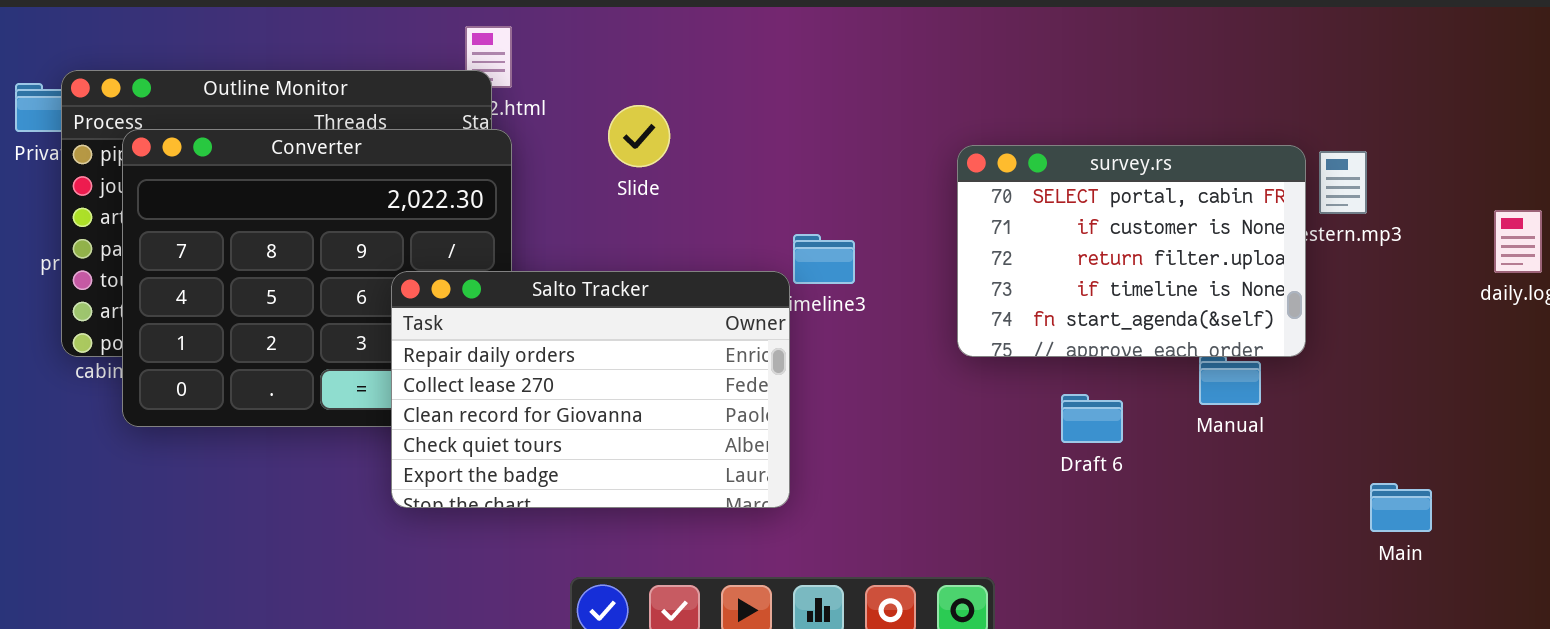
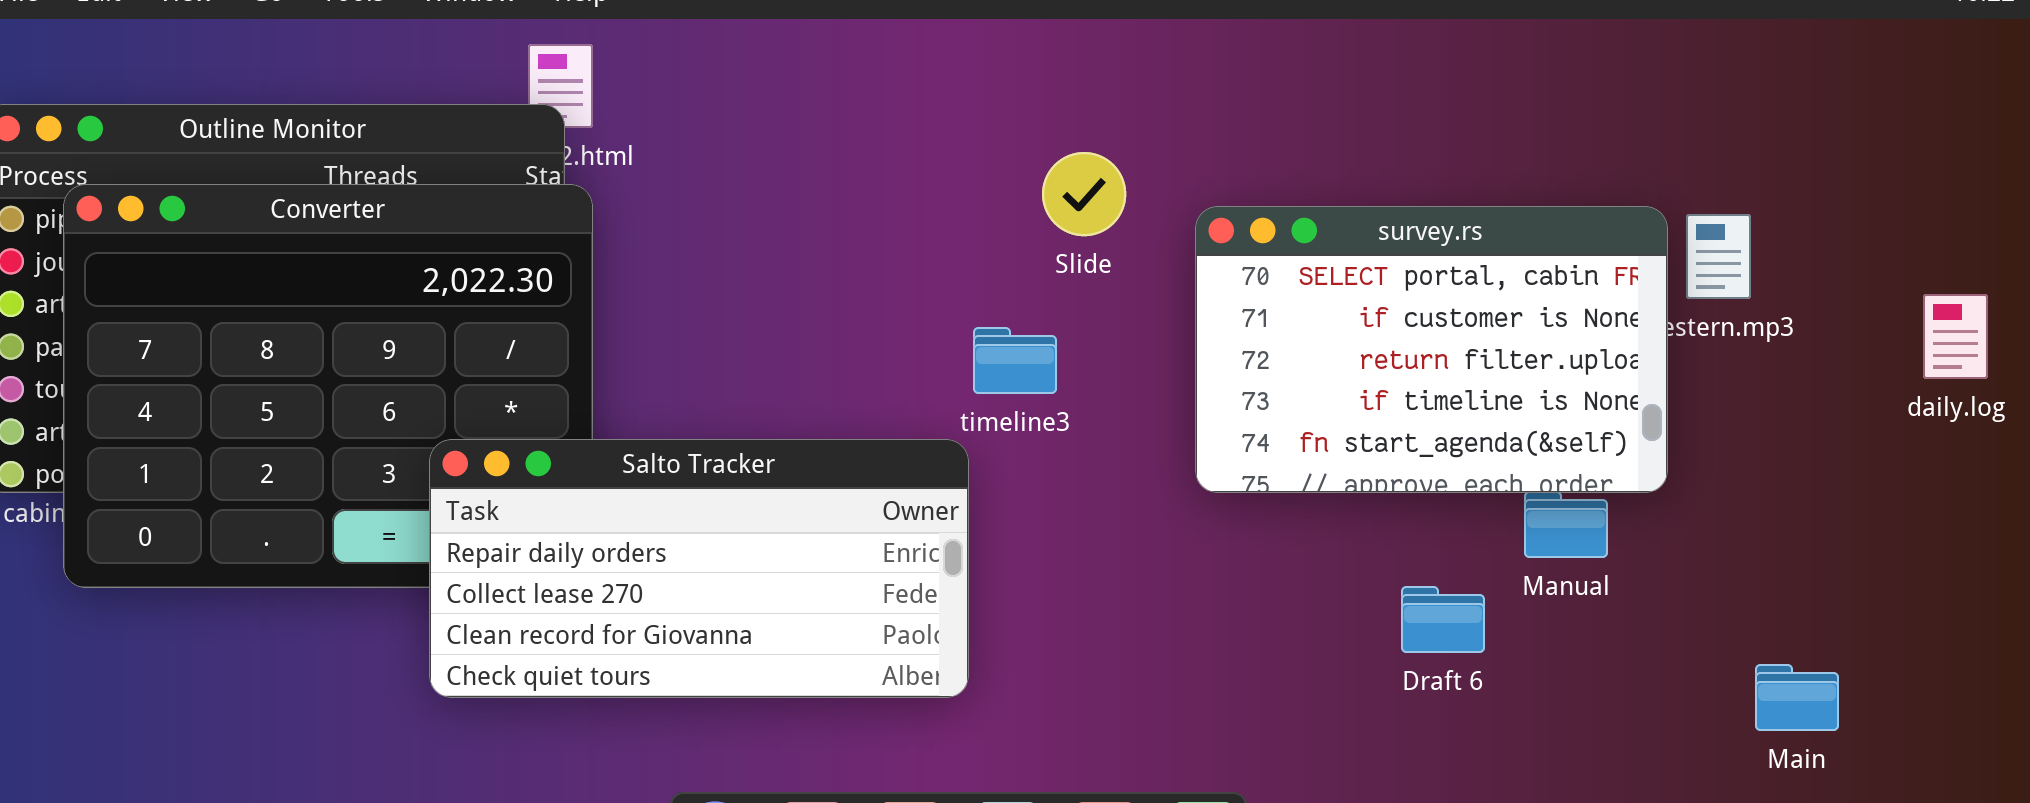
Slide: [608,105,670,167] -> [1042,152,1126,236], moved
Salto Tracker: [391,271,790,508] -> [429,439,969,698], resized
Draft 6: [1061,394,1123,443] -> [1401,586,1485,653], moved

